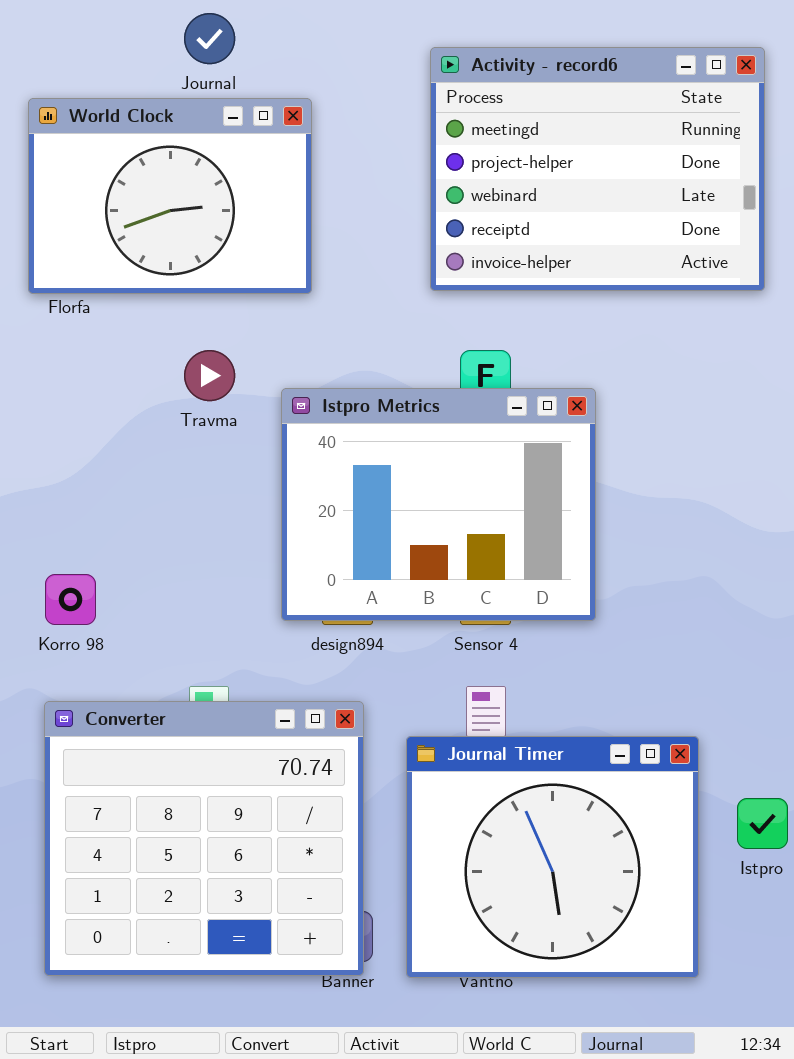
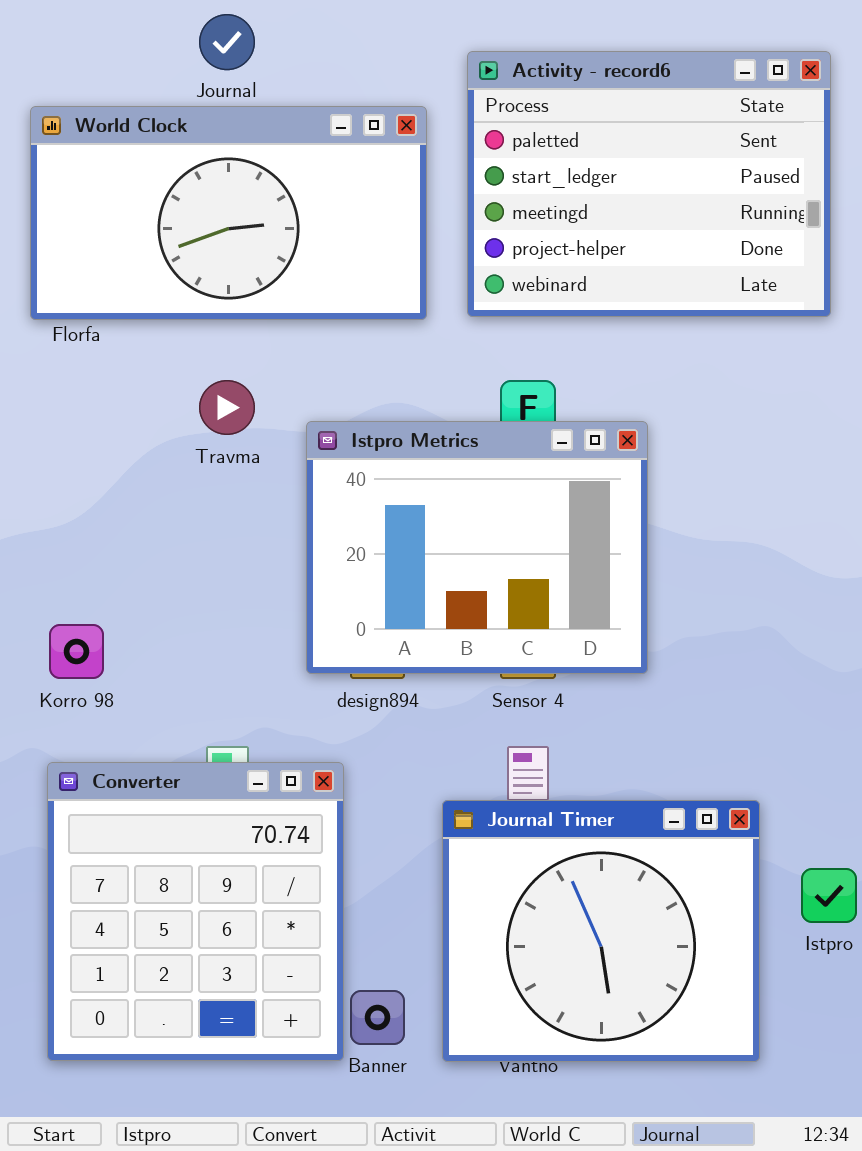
Activity - record6: [430,47,765,291] -> [467,51,831,317], scrolled up 2 rows
World Clock: [28,98,312,294] -> [30,106,427,320], resized
Converter: [44,701,364,976] -> [47,762,344,1061], resized

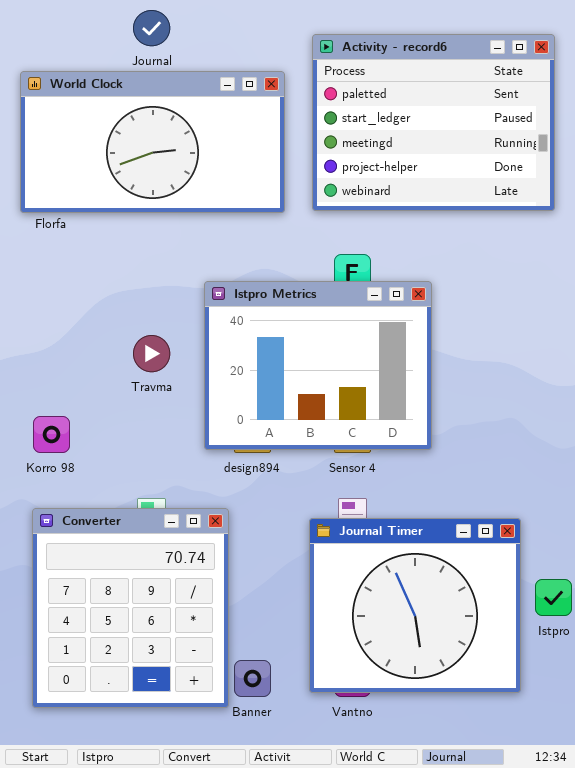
Travma: [199,380,255,435] -> [133,335,170,372], moved
Journal Timer: [442,800,760,1062] -> [309,518,521,693], moved

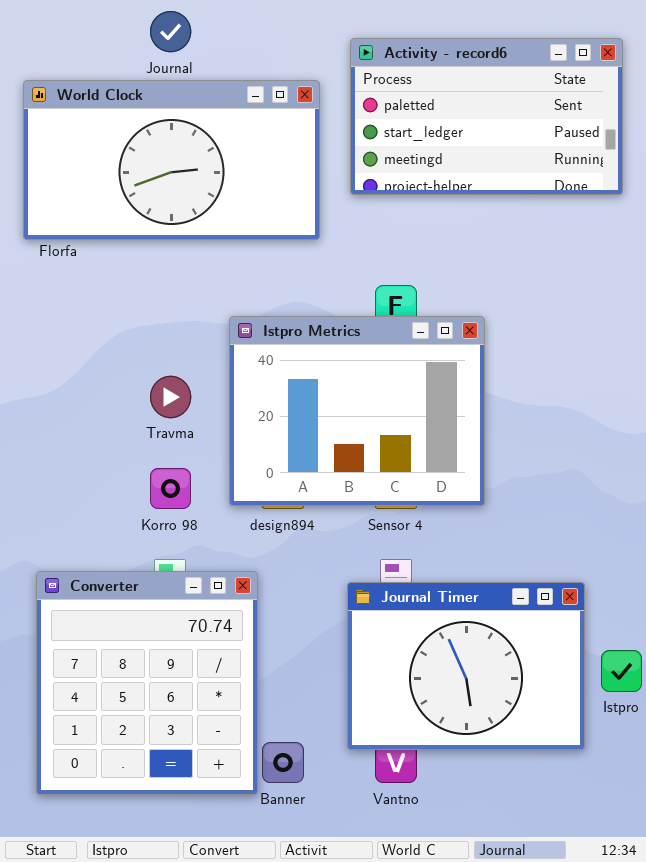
Activity - record6: [312,34,555,211] -> [350,38,623,195], resized
Korro 98: [33,416,70,453] -> [150,468,191,509], moved
Journal Timer: [309,518,521,693] -> [347,582,585,750], resized

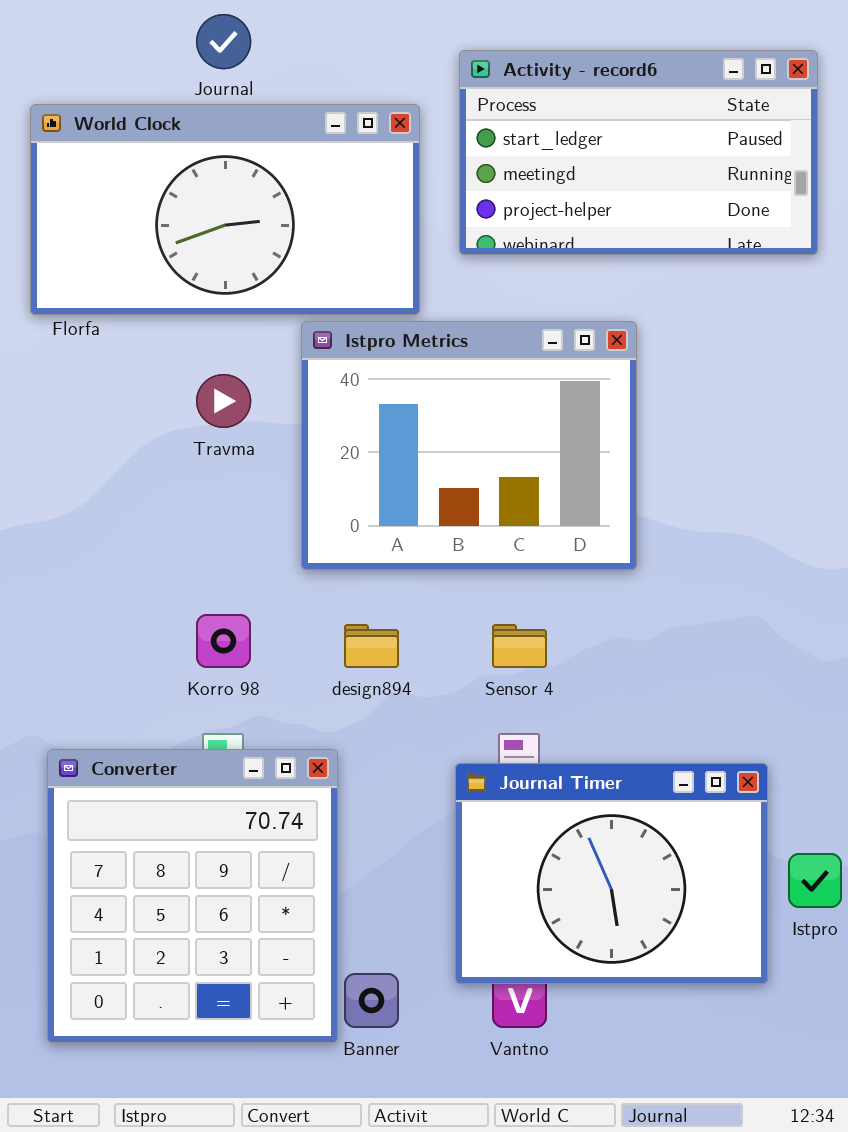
Activity - record6: [350,38,623,195] -> [459,50,818,255], scrolled down 1 row
Istpro Metrics: [229,316,485,506] -> [301,321,637,570], moved
Travma: [150,376,191,418] -> [196,374,251,428], moved

